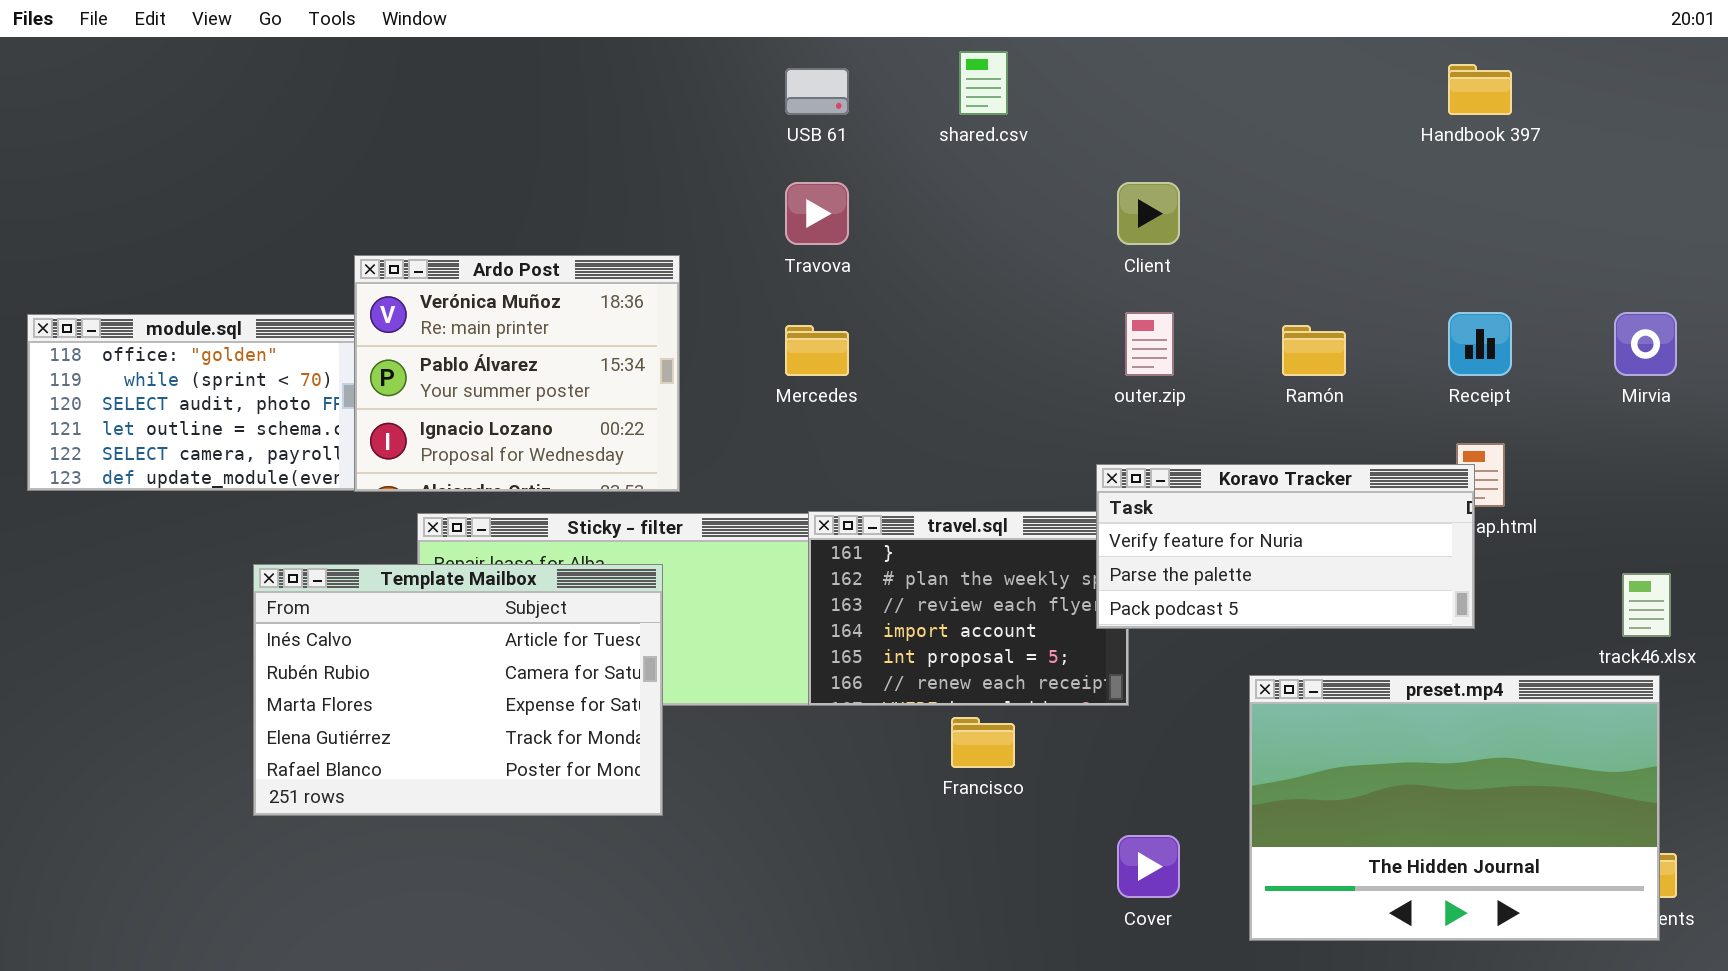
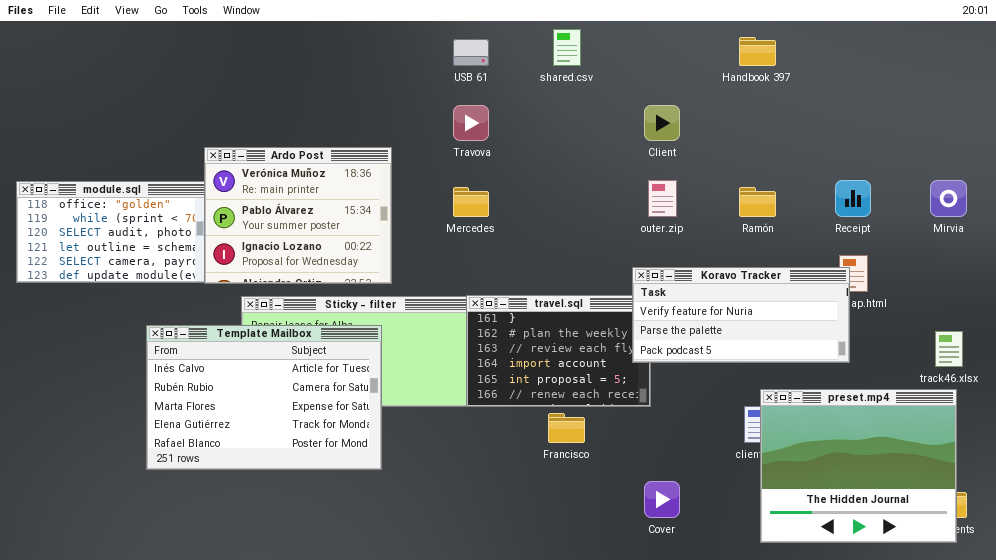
Handbook 397: [1448,64,1512,115] -> [739,37,776,66], moved
preset.mp4: [1249,675,1660,941] -> [760,389,957,543], resized

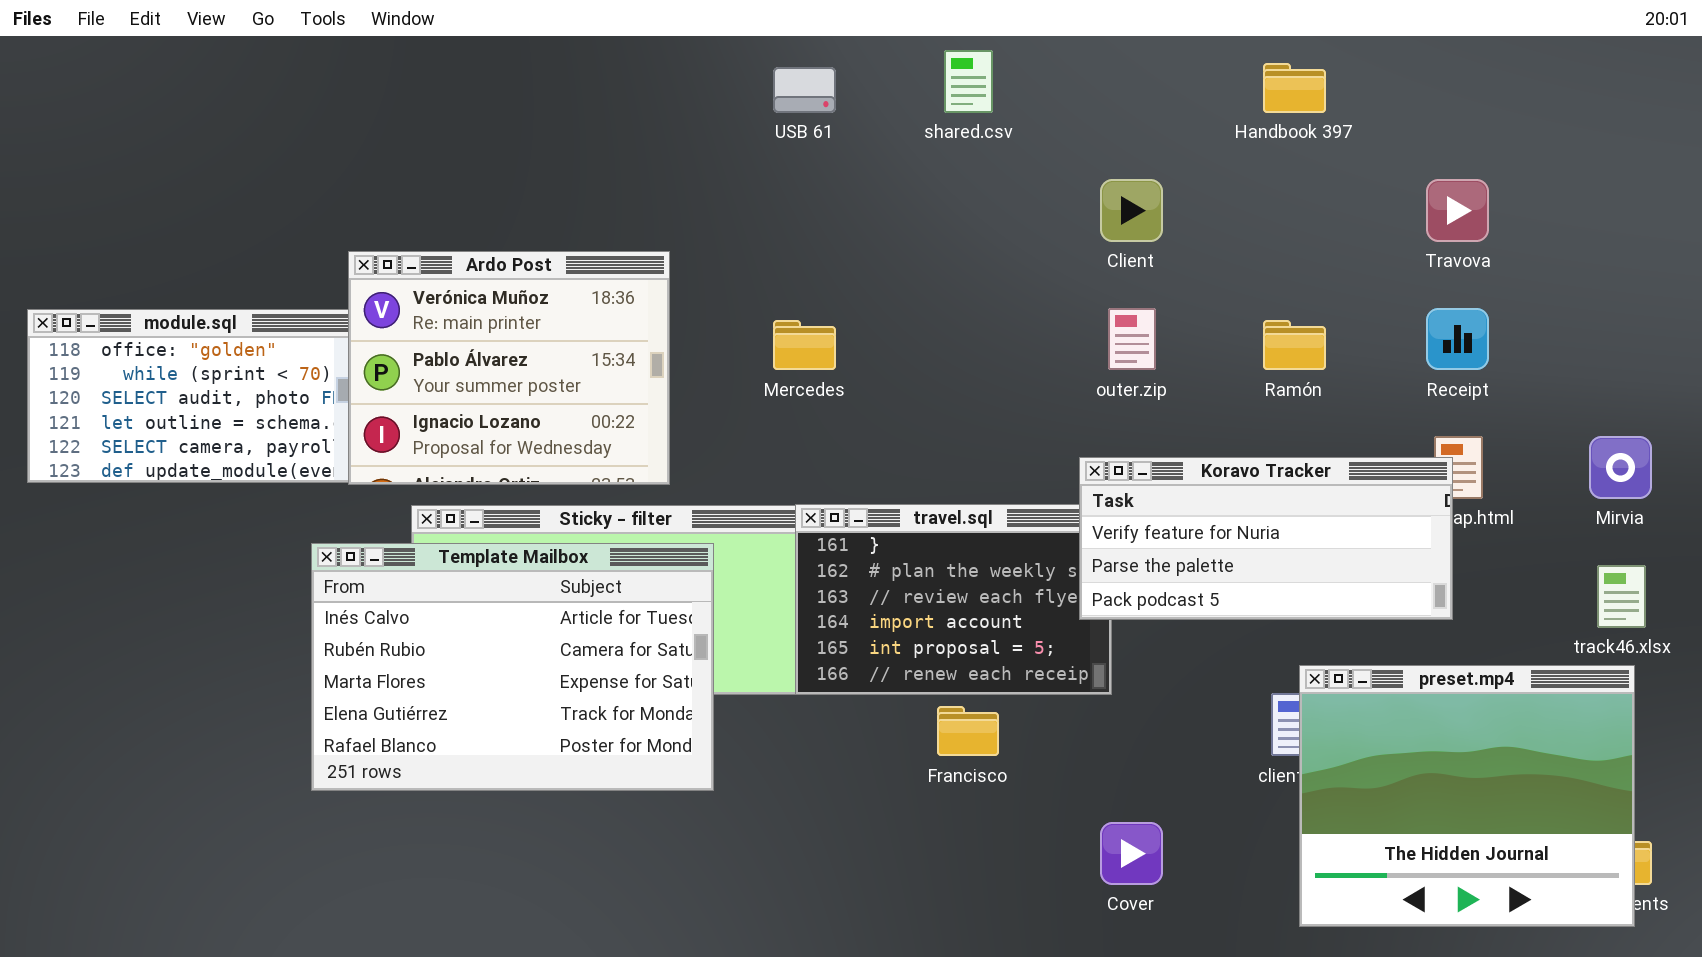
Travova: [453,105,489,141] -> [1426,179,1489,242], moved
Mirvia: [930,180,967,217] -> [1589,436,1652,499], moved
Template Mailbox: [146,325,382,470] -> [311,543,714,791], moved

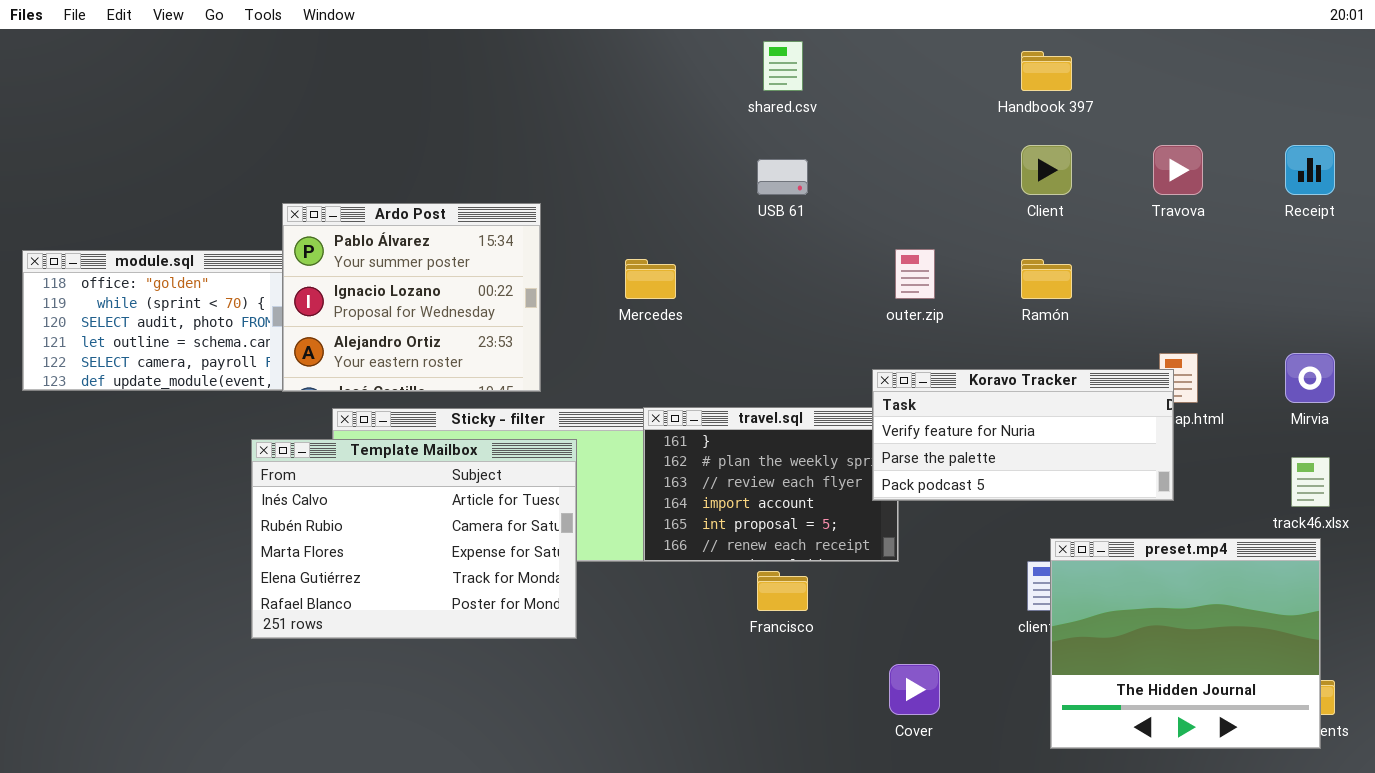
USB 61: [773,67,836,113] -> [757,159,808,195], moved
Client: [1100,179,1163,242] -> [1021,145,1072,195], moved
Ardo Post: [348,251,670,485] -> [282,203,541,392], scrolled down 1 row
Receipt: [1426,308,1489,370] -> [1285,145,1335,195], moved

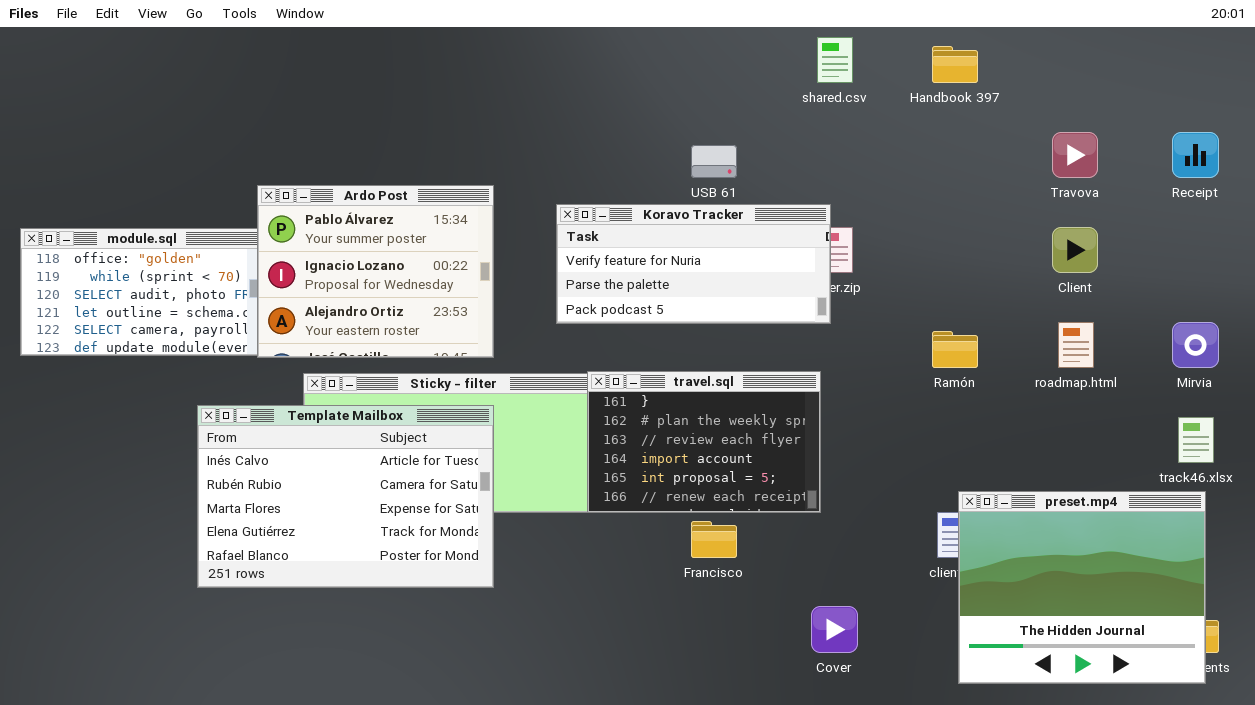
shared.csv: [763,41,803,91] -> [817,37,853,83], moved
Client: [1021,145,1072,195] -> [1052,227,1098,273], moved
Ramón: [1021,259,1072,299] -> [932,331,978,368], moved
Koravo Tracker: [872,369,1174,501] -> [556,204,831,324], moved
Template Mailbox: [251,439,577,639] -> [197,405,494,588], moved

